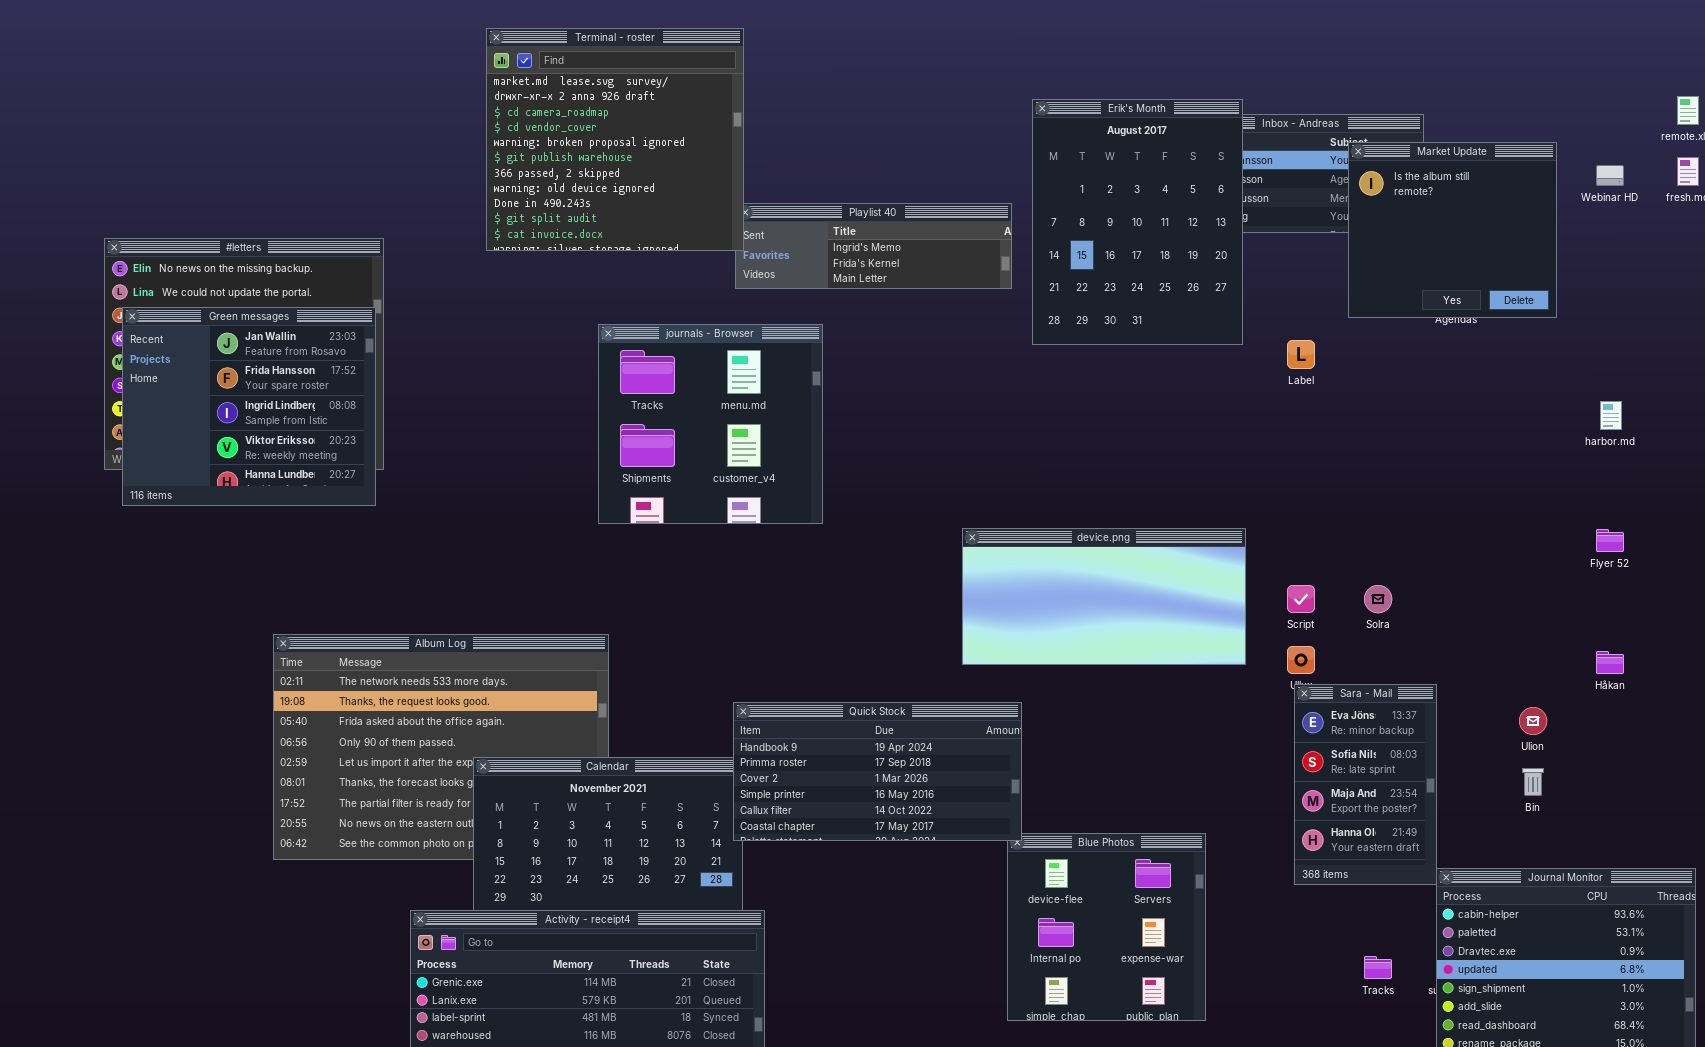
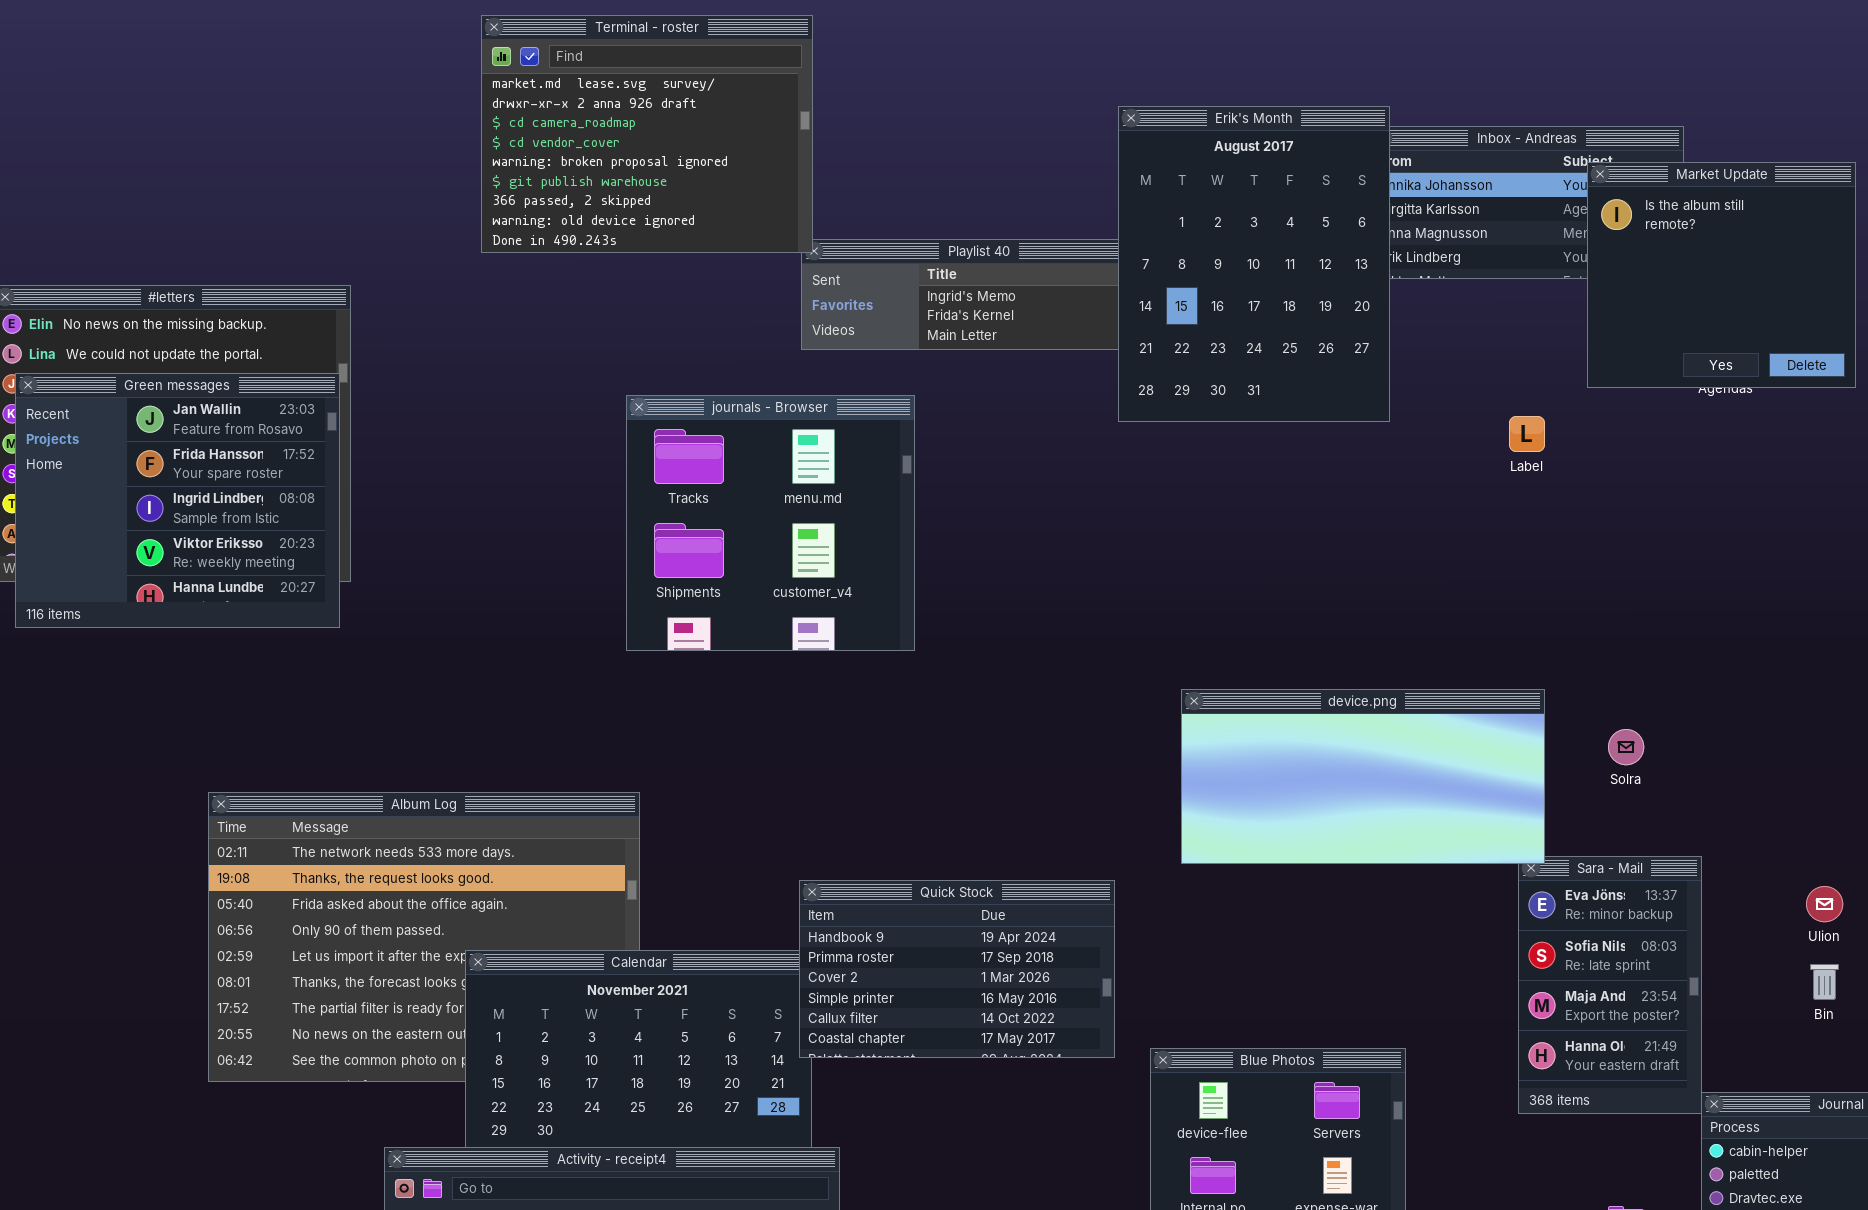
Terminal - roster: [486,28,744,251] -> [481,15,813,253], resized
Erik's Month: [1032,99,1243,345] -> [1118,106,1390,422], moved
device.png: [962,528,1246,665] -> [1181,689,1545,864], moved
Quick Stock: [733,702,1022,841] -> [799,880,1115,1058], resized

